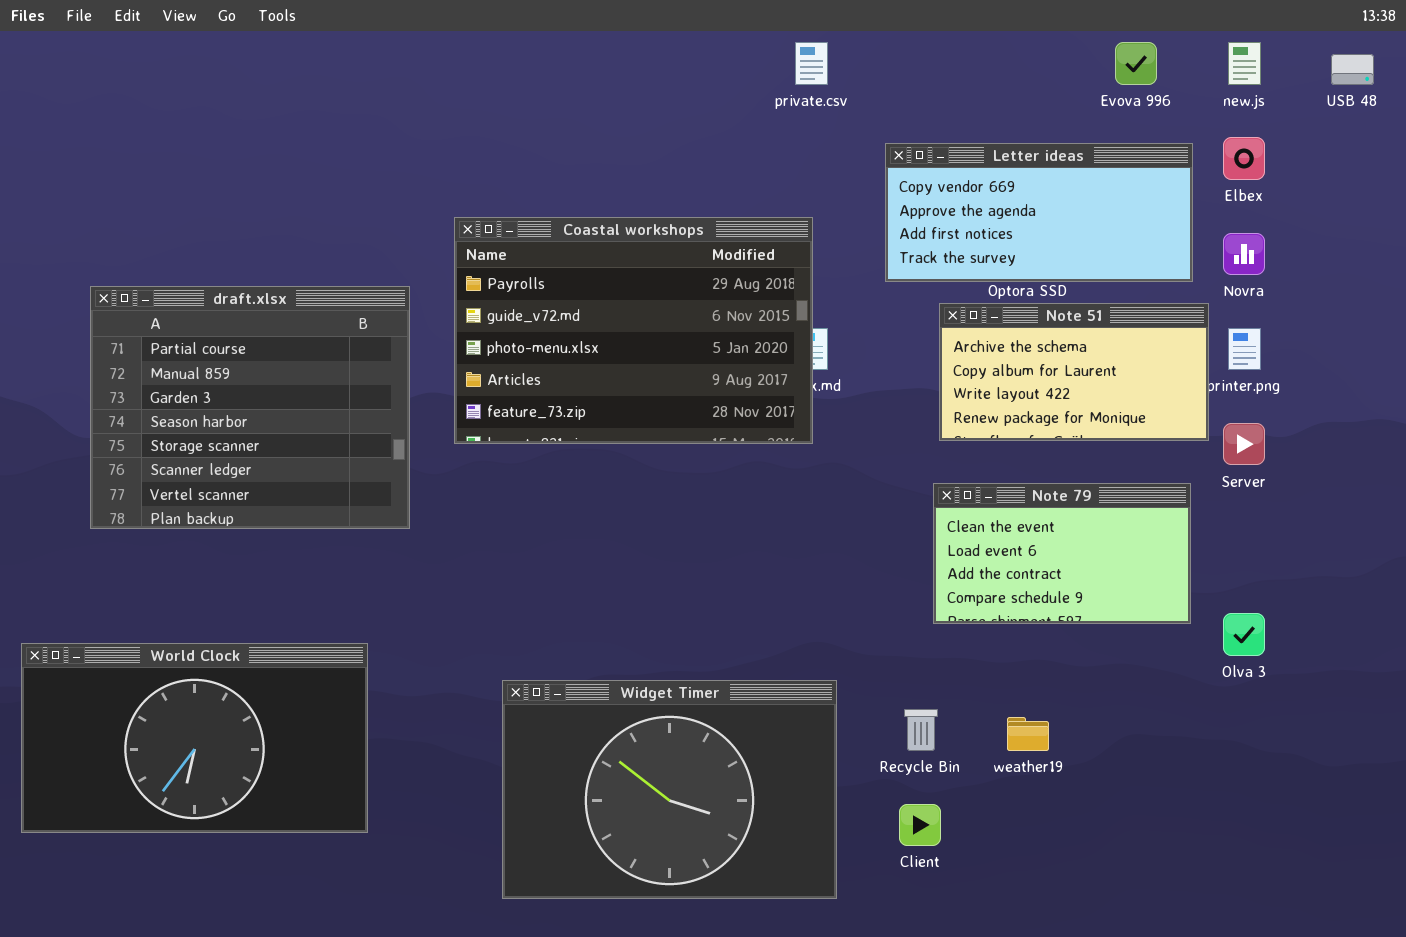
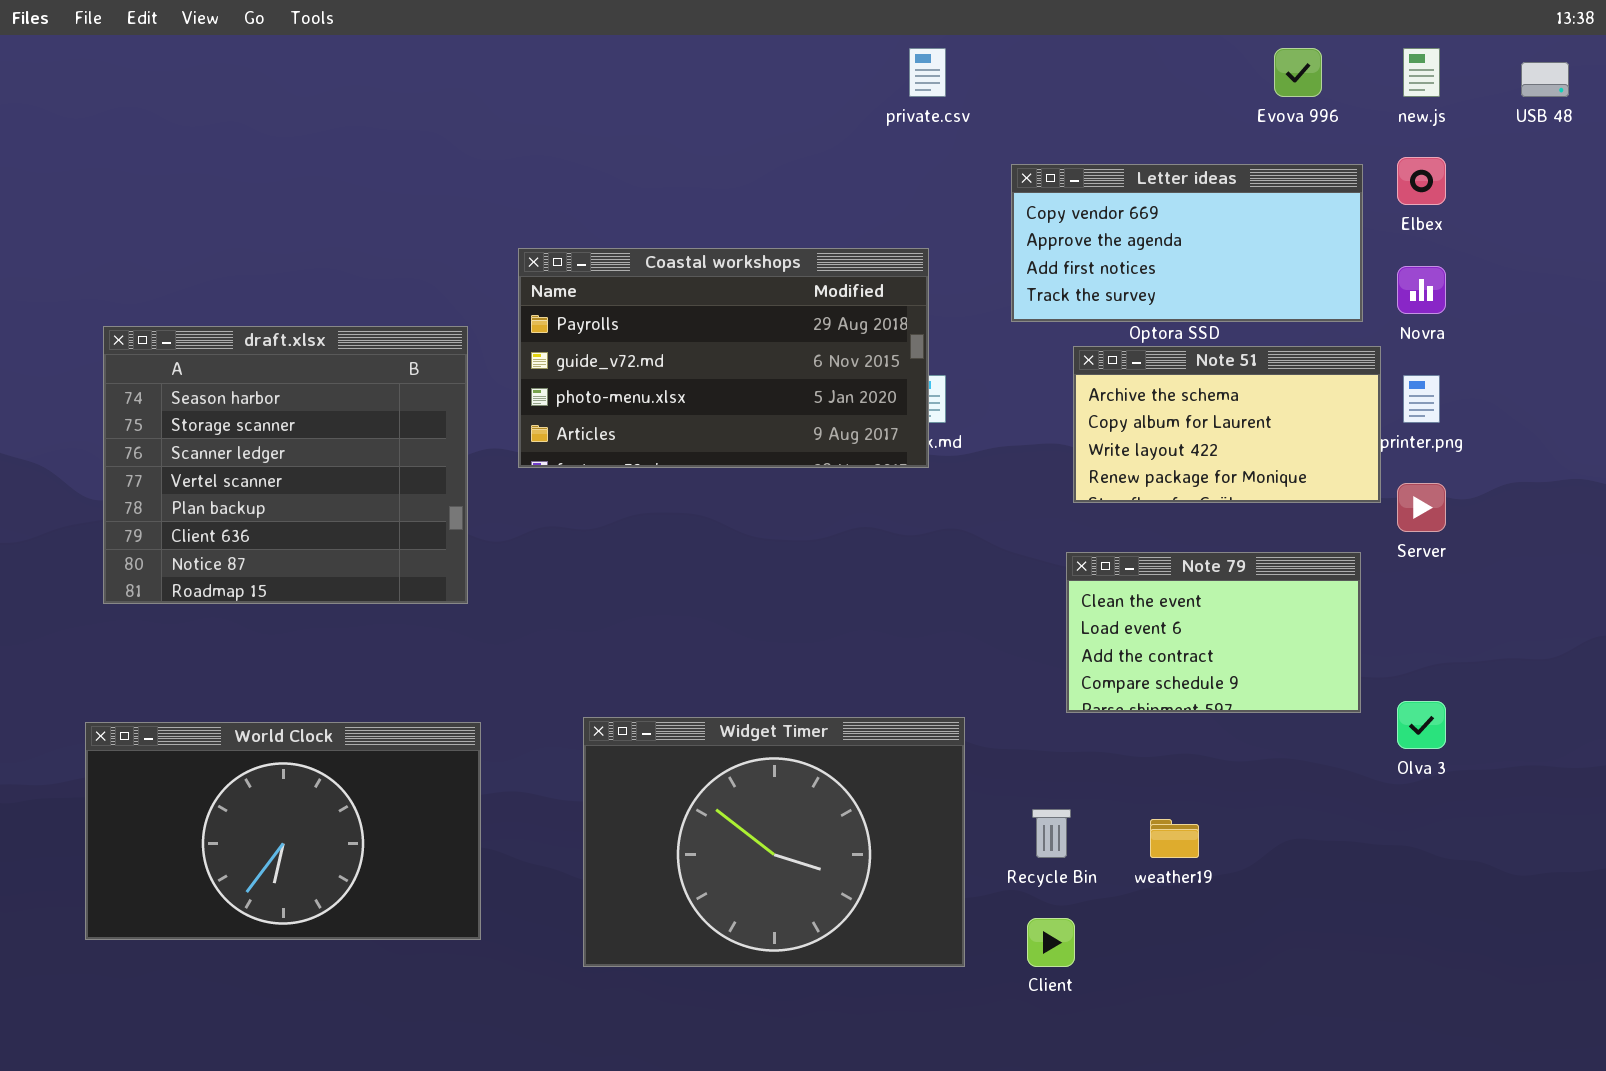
Coastal workshops: [454,217,813,444] -> [518,248,929,468], resized
draft.xlsx: [90,286,410,529] -> [103,326,468,604], scrolled down 3 rows
World Clock: [21,643,368,833] -> [85,722,481,940], moved
Widget Timer: [502,680,837,899] -> [583,717,965,967], moved

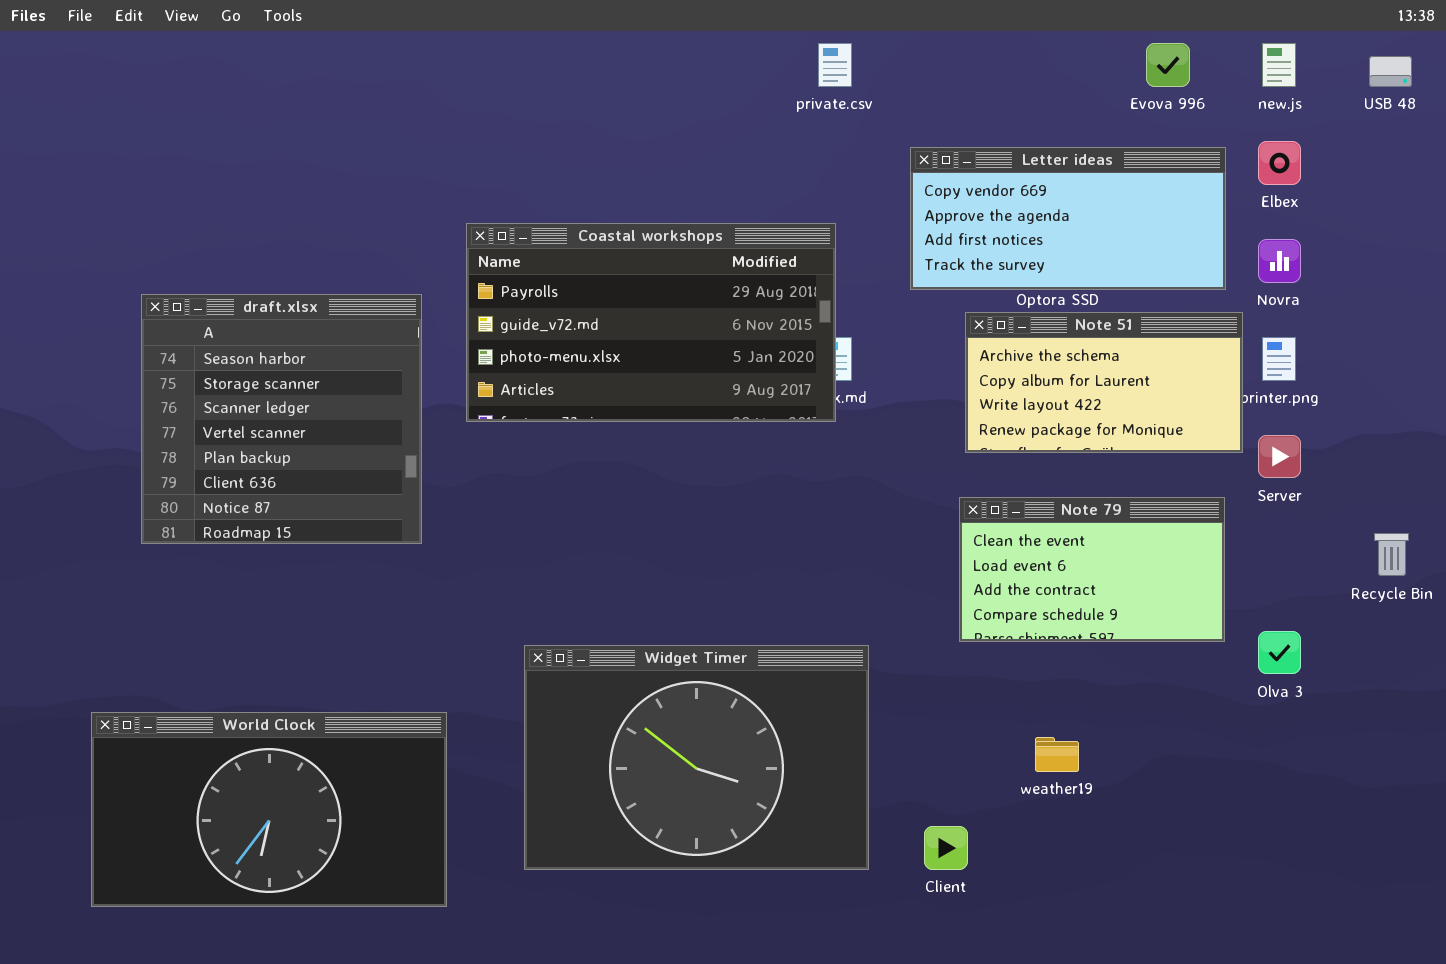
draft.xlsx: [103,326,468,604] -> [141,294,422,544], resized
World Clock: [85,722,481,940] -> [91,712,447,907], moved
Recycle Bin: [1032,809,1071,858] -> [1374,533,1409,576], moved

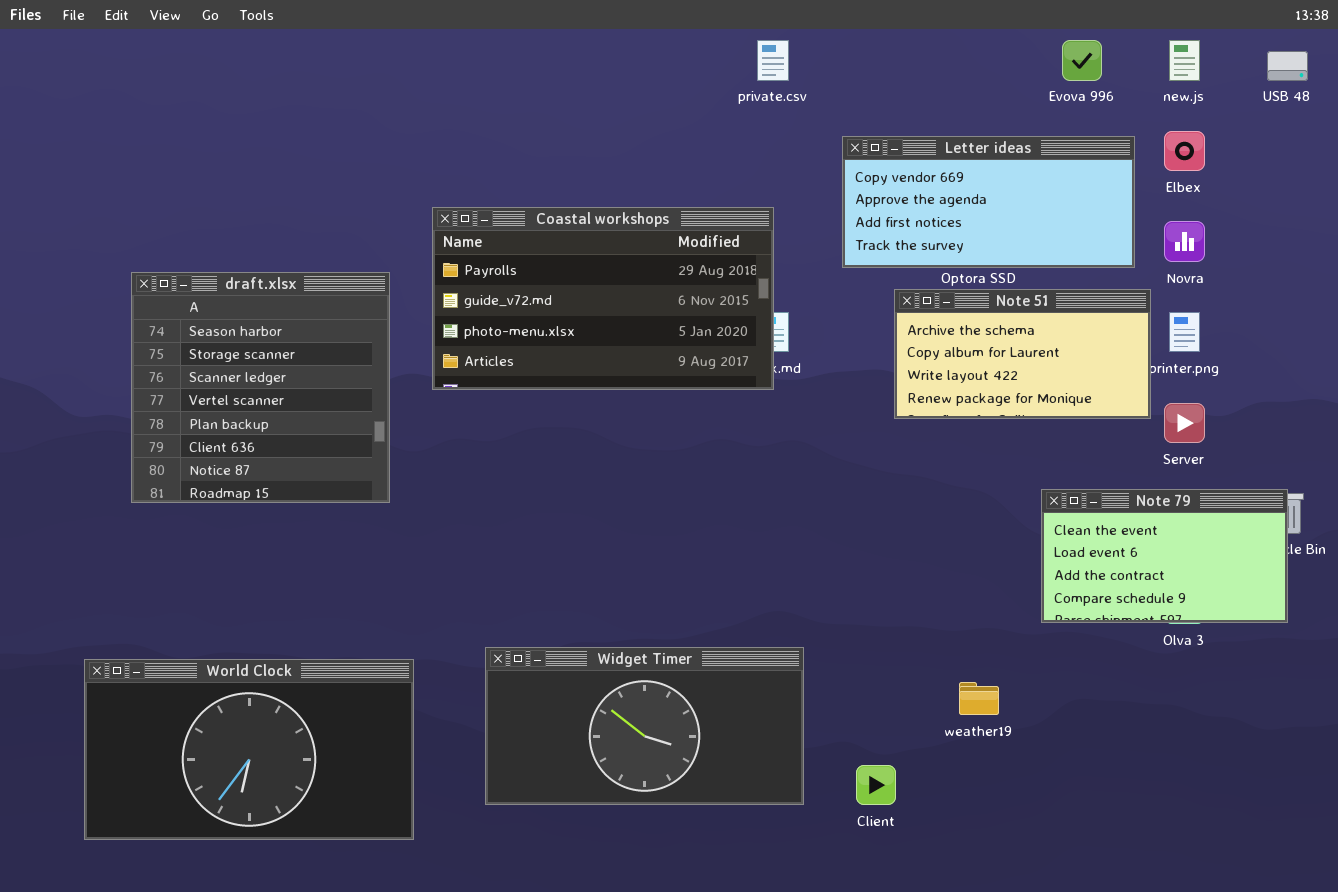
Note 79: [959,497,1225,642] -> [1041,489,1288,623], moved
Widget Timer: [524,645,869,870] -> [485,647,804,805], resized

